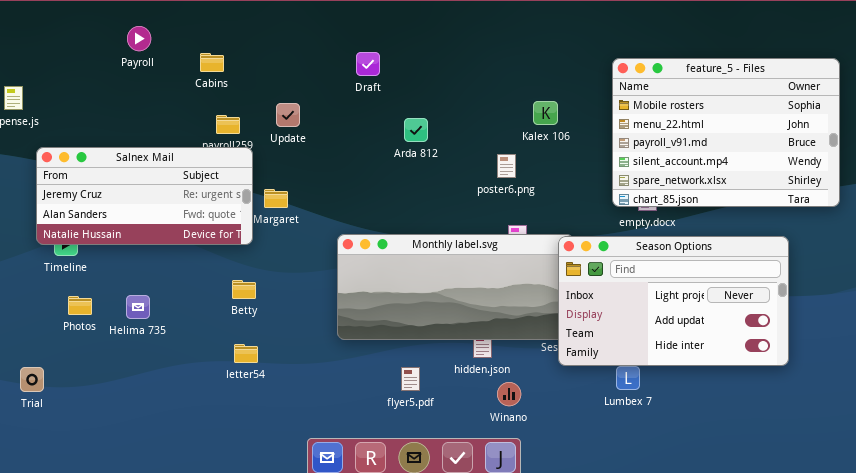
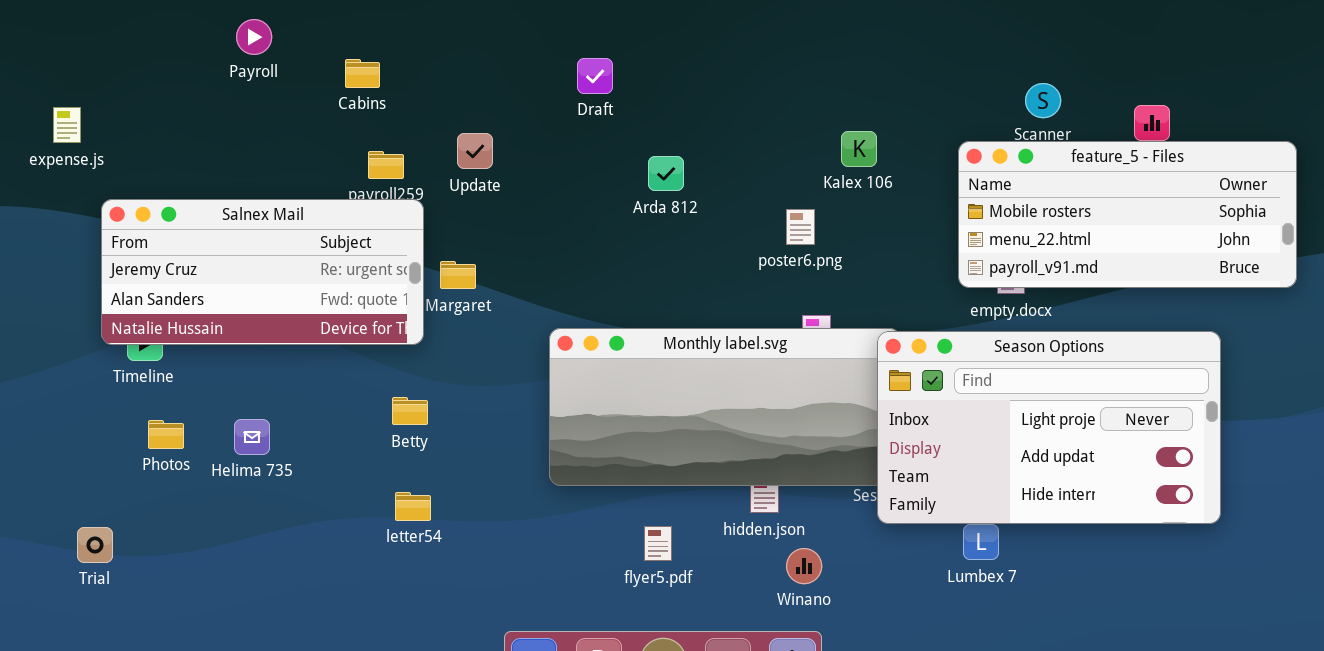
feature_5 - Files: [612,58,840,207] -> [958,141,1297,288], resized

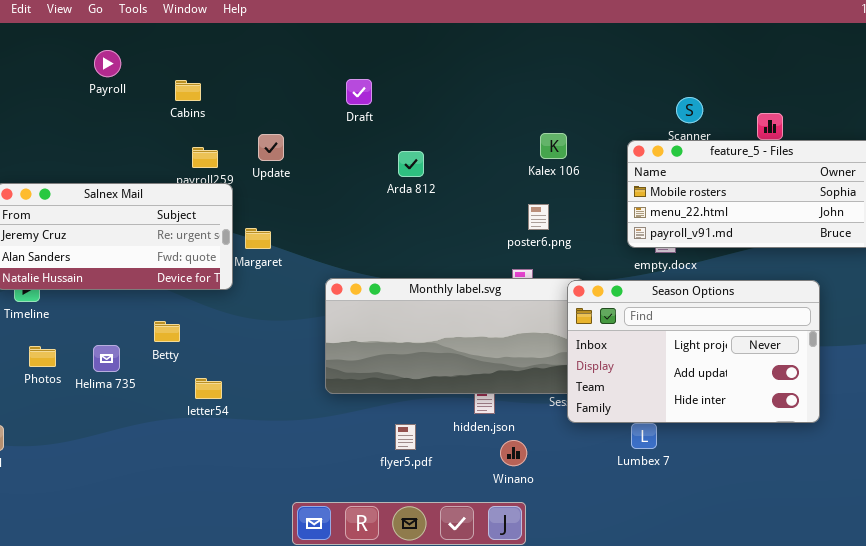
poster6.png: [786,209,815,245] -> [528,204,549,230], moved
Betty: [392,397,428,425] -> [154,321,180,342], moved
letter54: [395,492,431,521] -> [195,378,222,399], moved

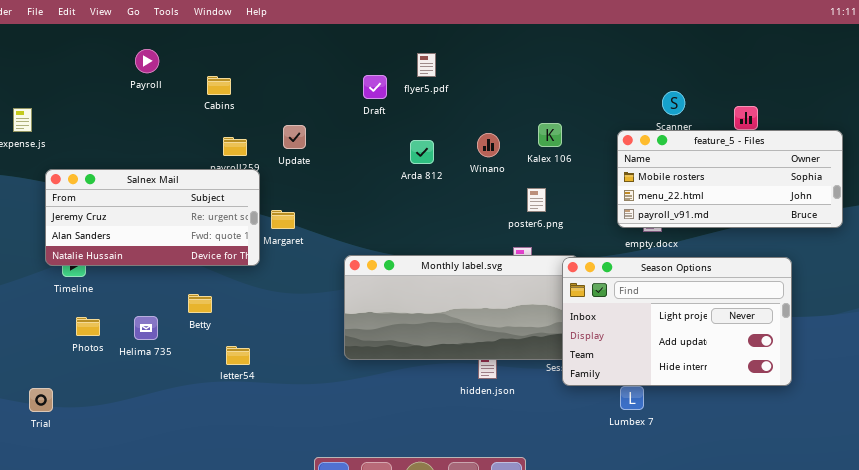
flyer5.pdf: [395,424,416,450] -> [417,53,436,77], moved
Winano: [500,440,527,466] -> [477,133,500,157], moved

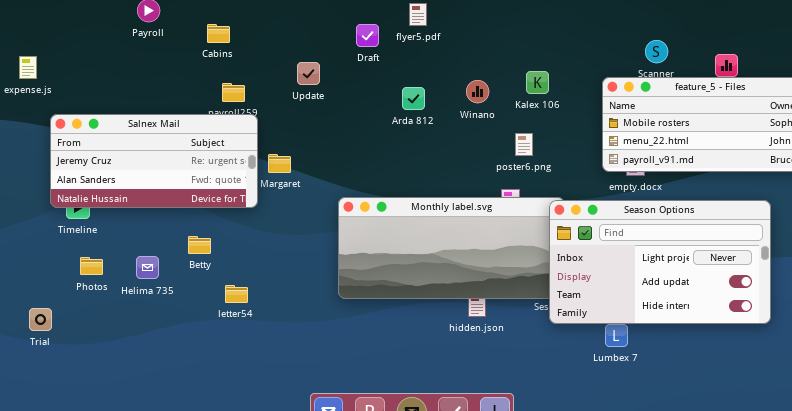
Update: [283,125,306,149] -> [297,62,320,85], moved
Trial: [29,388,53,412] -> [29,308,52,331], moved

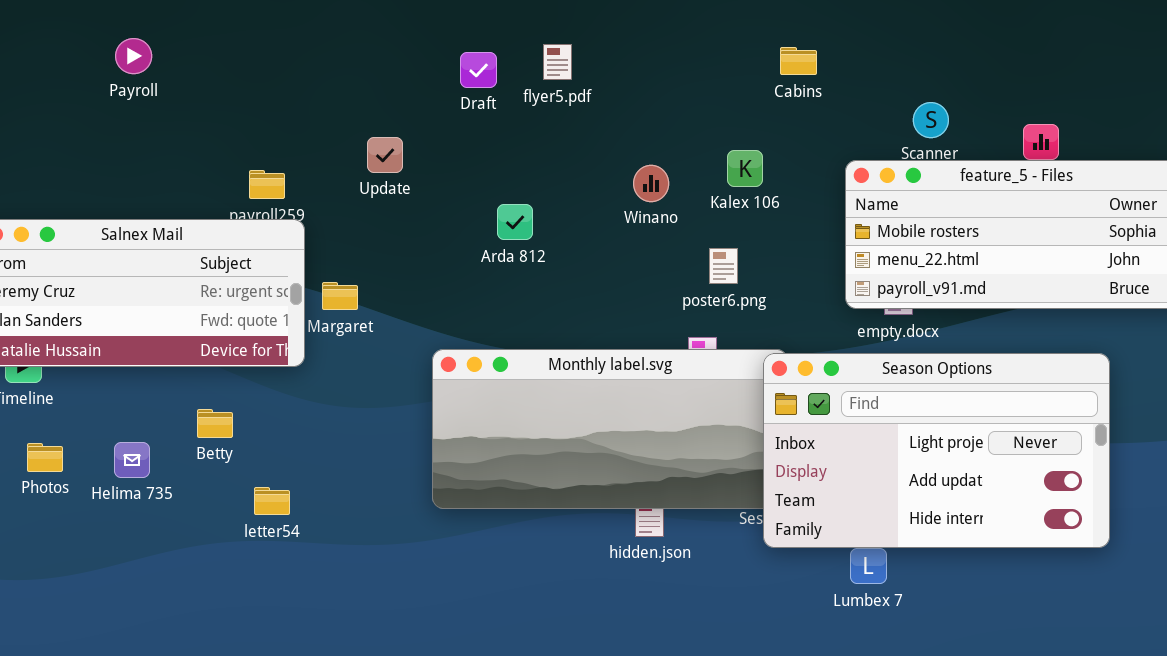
Draft: [356,24,379,47] -> [460,52,497,88], moved
Cabins: [207,24,230,43] -> [780,47,817,75], moved
Arda 812: [402,87,425,110] -> [497,204,533,240], moved

